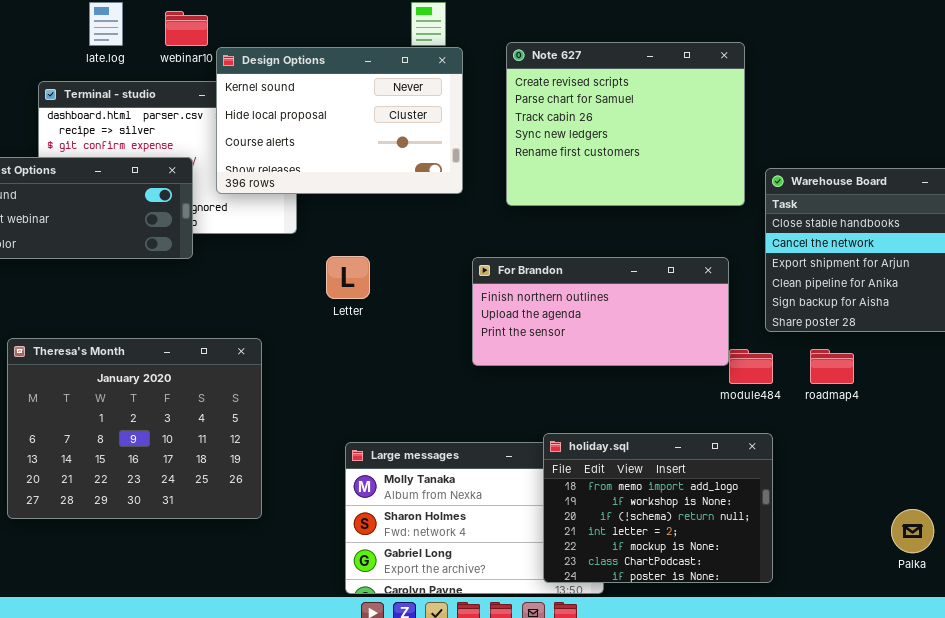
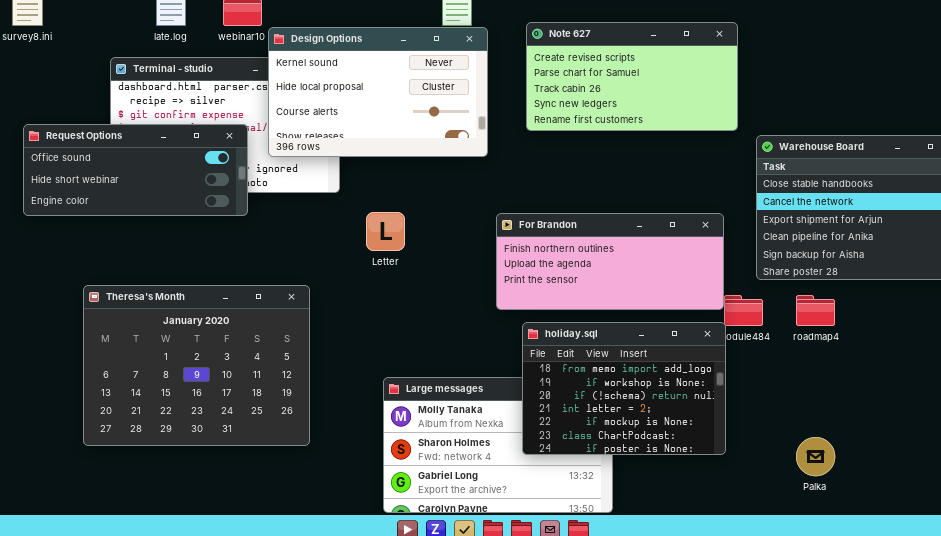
Note 627: [506,42,745,206] -> [526,22,738,131], resized
holiday.sql: [543,433,773,583] -> [522,322,726,455], moved
Palka: [891,509,934,553] -> [796,437,835,476], moved

